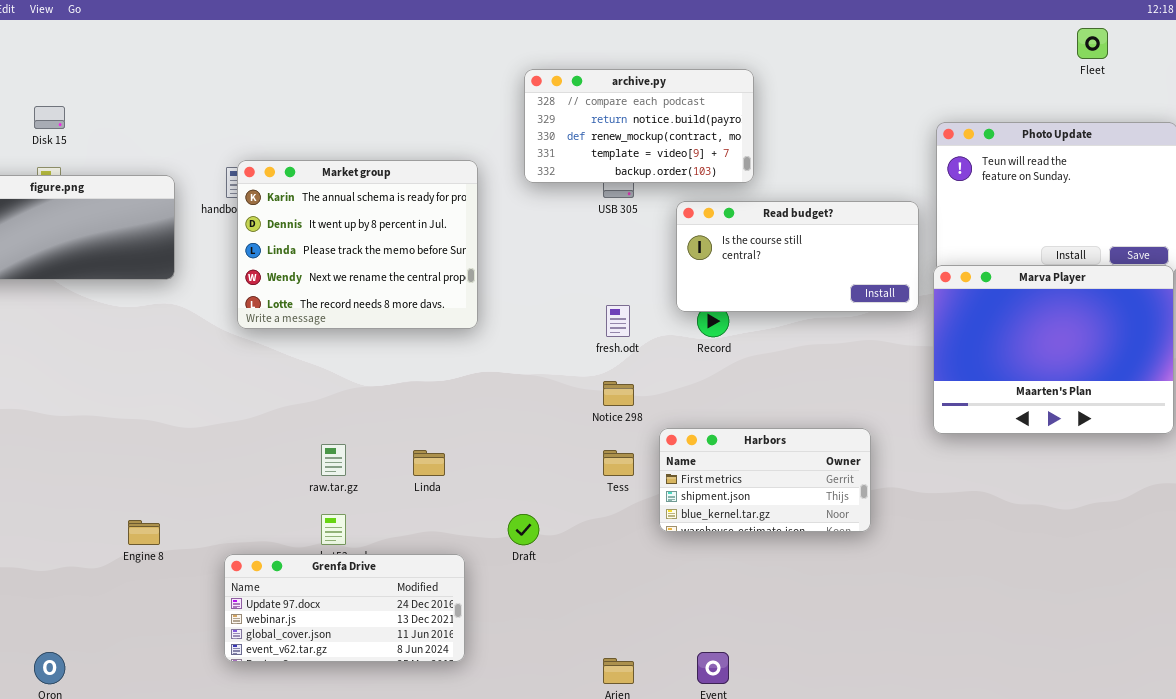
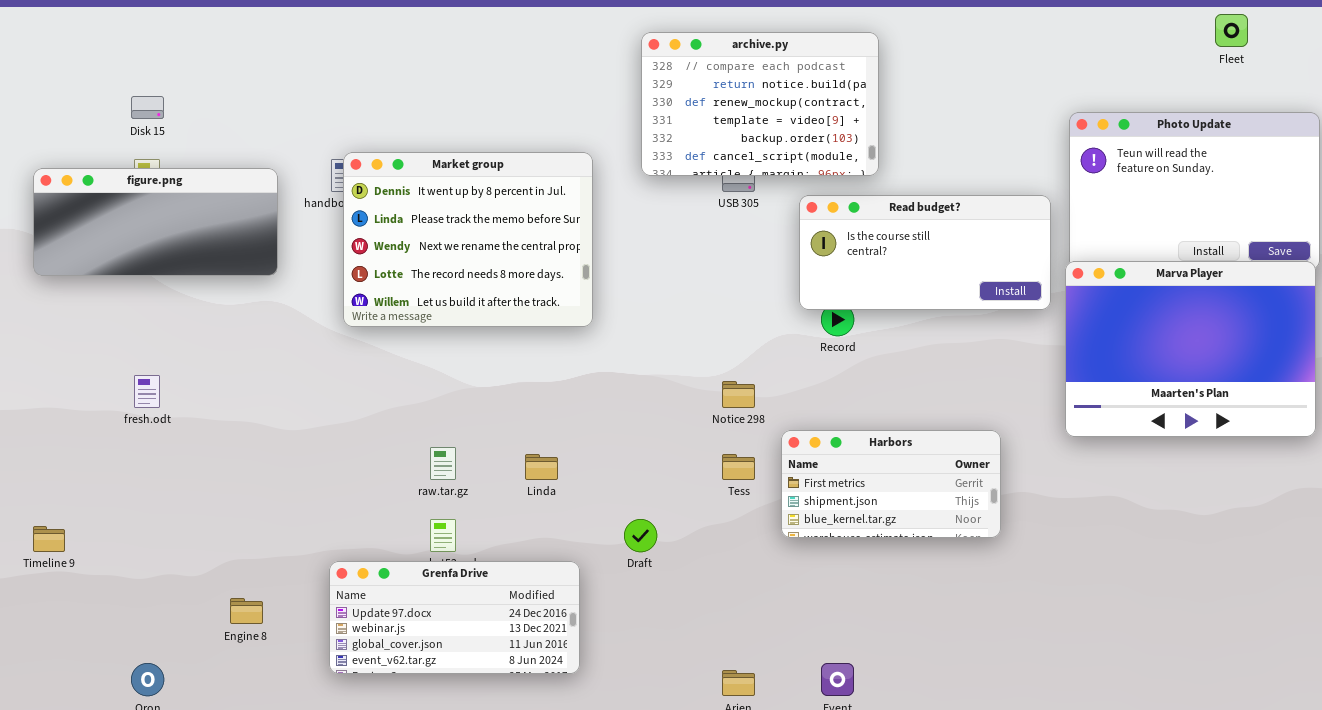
archive.py: [524,69,754,183] -> [641,32,879,176], resized
Market group: [237,160,478,329] -> [343,152,593,327], scrolled down 1 row
fresh.odt: [606,305,630,337] -> [134,375,160,408], moved
Engine 8: [128,520,160,545] -> [230,598,263,624], moved

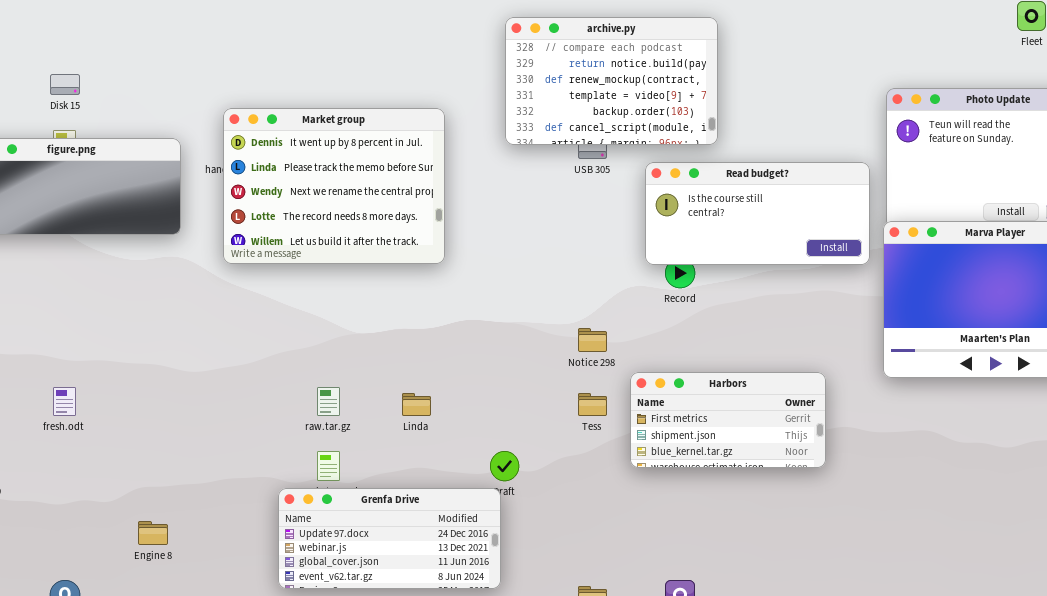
Market group: [343,152,593,327] -> [223,108,445,264], moved
fresh.odt: [134,375,160,408] -> [53,387,76,416], moved
Grenfa Drive: [329,561,580,674] -> [278,488,501,589], moved

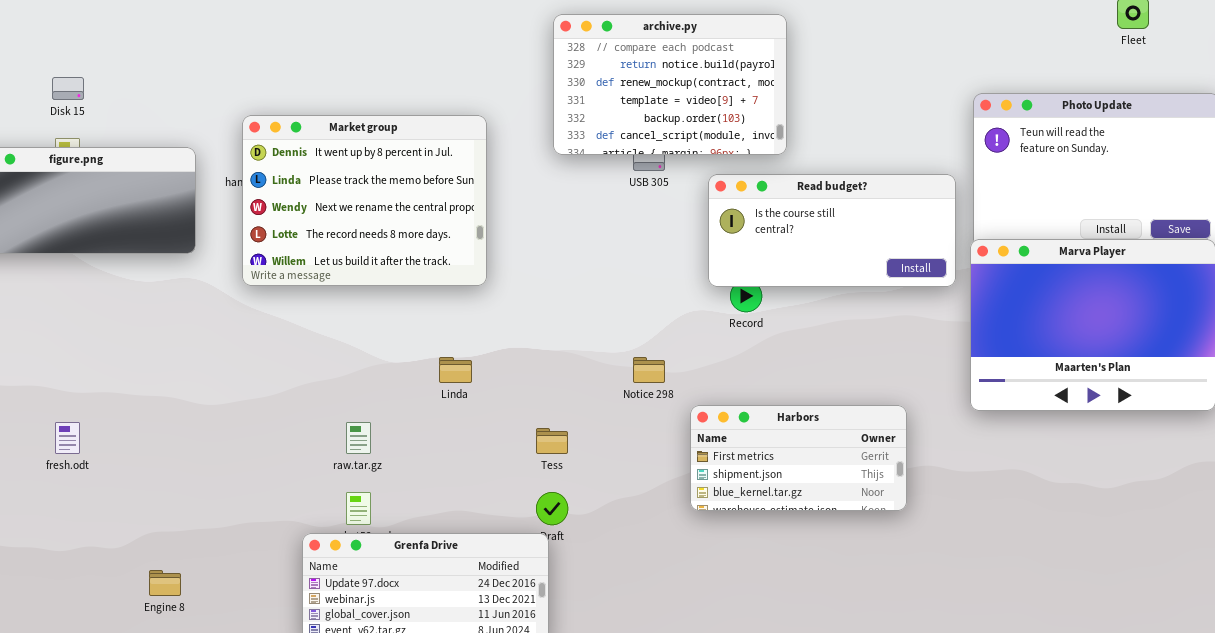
Linda: [402,393,431,416] -> [439,357,472,383], moved
Tess: [578,393,607,416] -> [536,428,568,454], moved

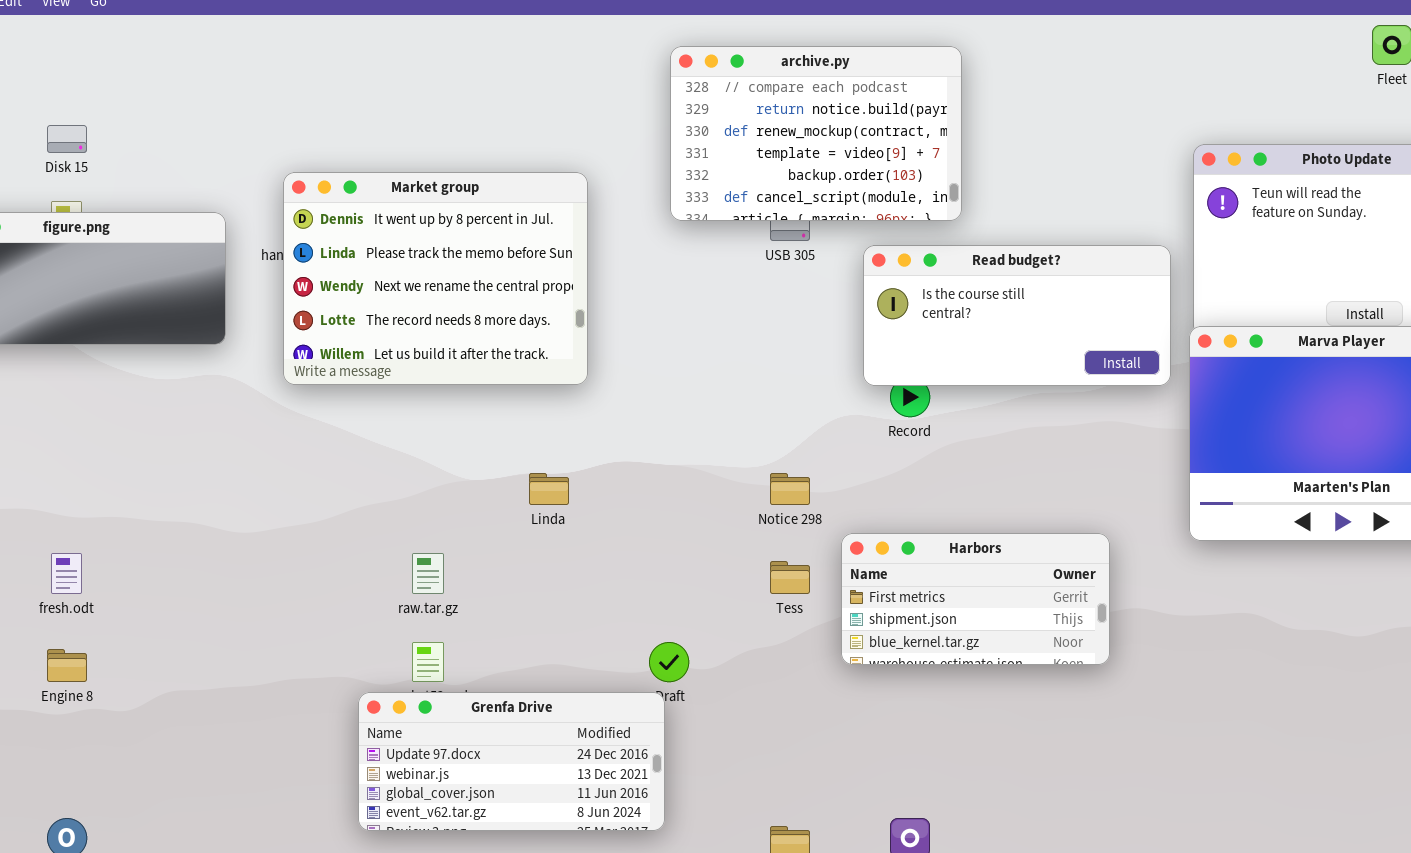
Tess: [536,428,568,454] -> [770,561,810,594], moved
Engine 8: [149,570,181,596] -> [47,649,87,682], moved

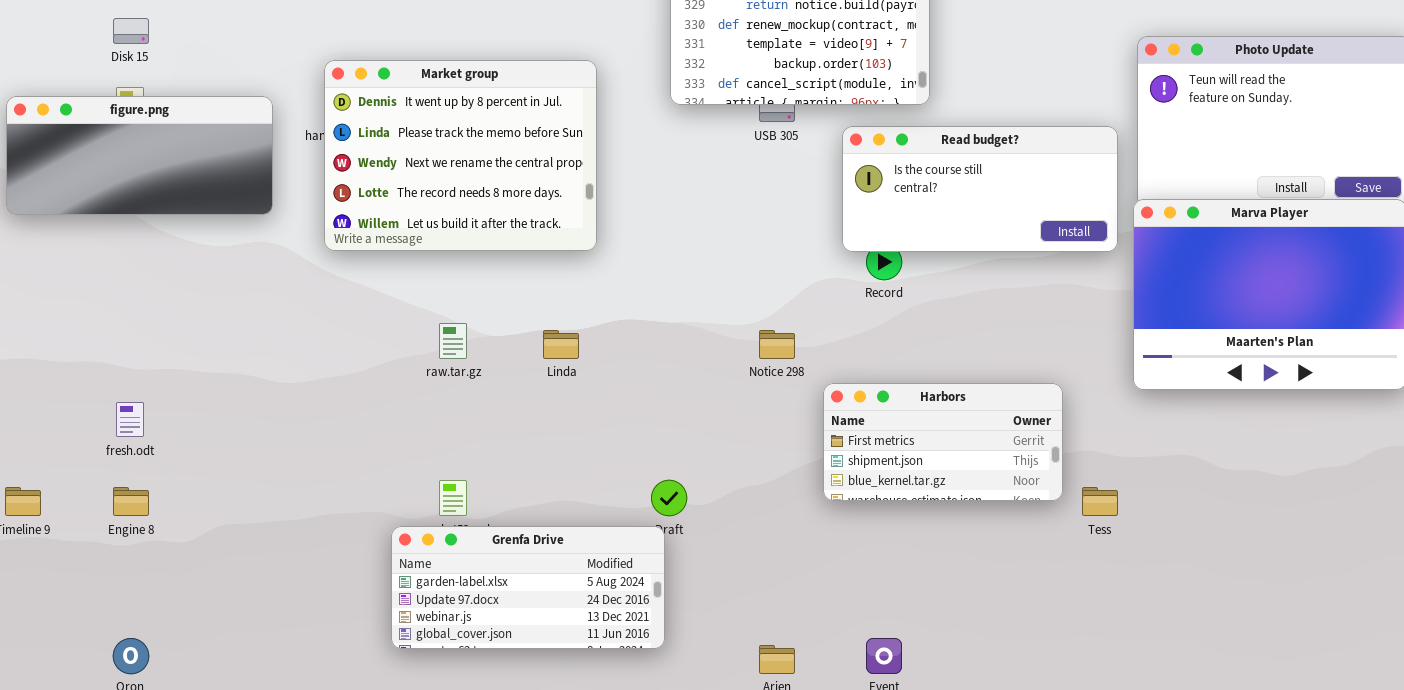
raw.tar.gz: [412,553,444,594] -> [439,323,467,359], moved
Tess: [770,561,810,594] -> [1082,487,1118,516], moved
Grenfa Drive: [358,692,665,831] -> [391,526,665,649], scrolled up 1 row

